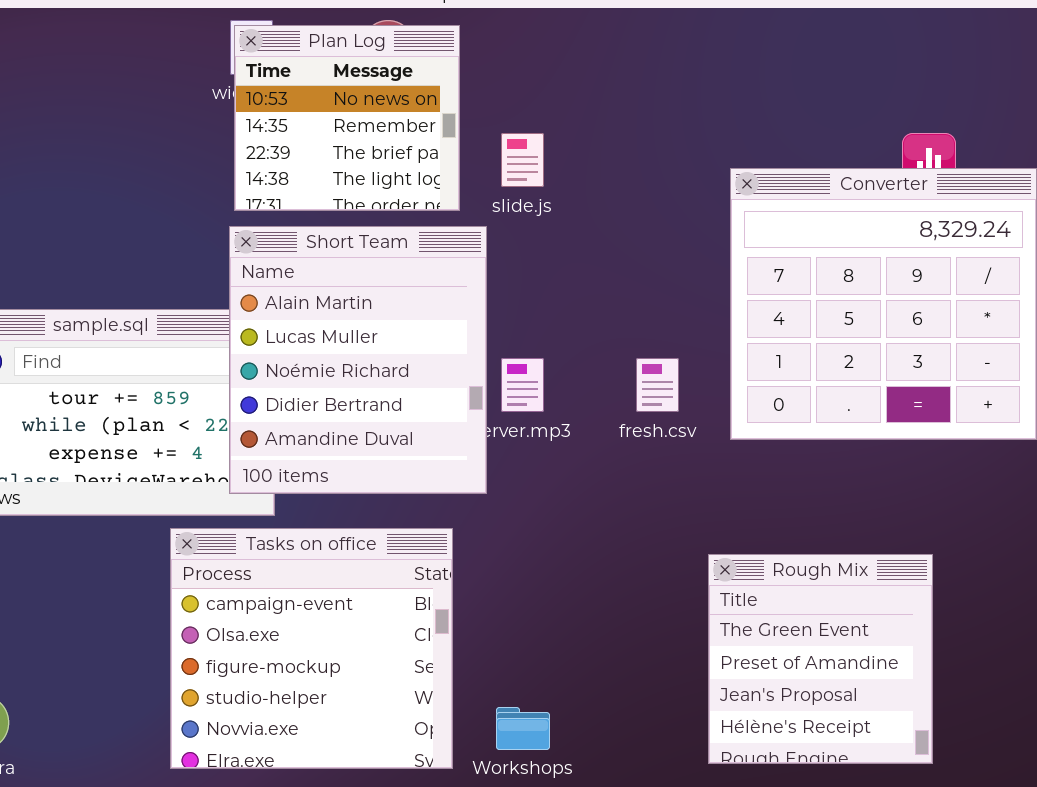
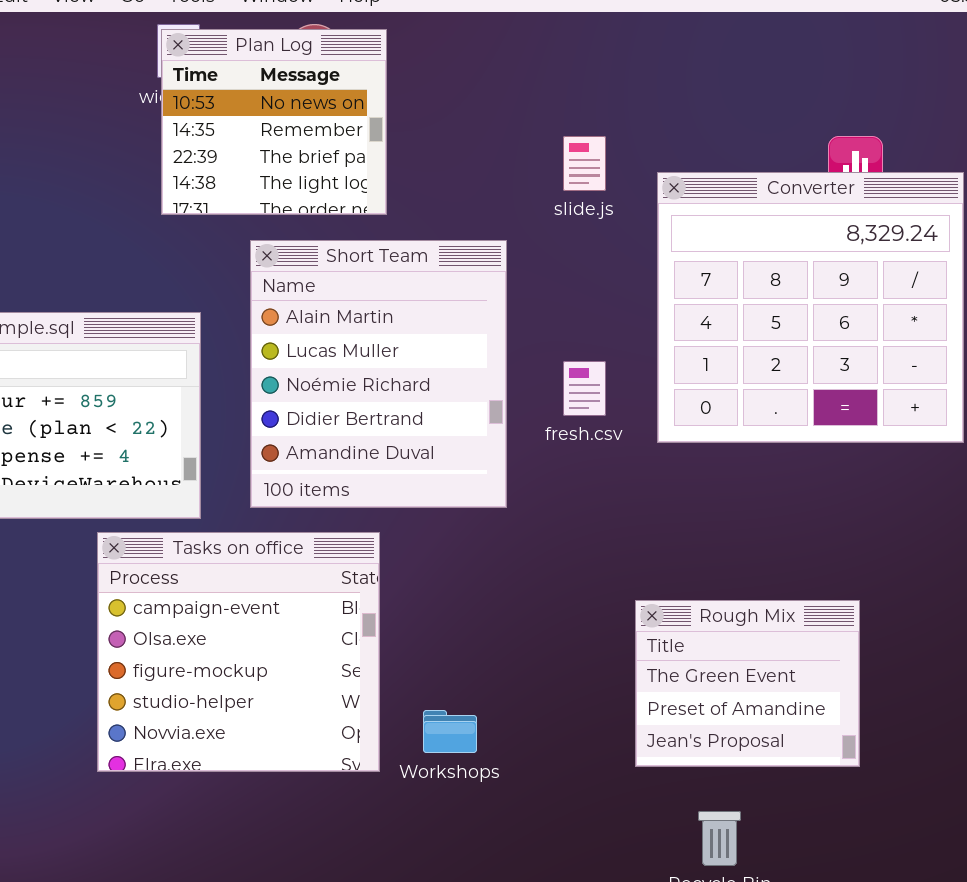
slide.js: [501,133,544,187] -> [563,136,606,191], moved
Short Team: [229,226,487,494] -> [250,240,507,508], moved
Rough Mix: [708,554,933,764] -> [635,600,860,767], resized

